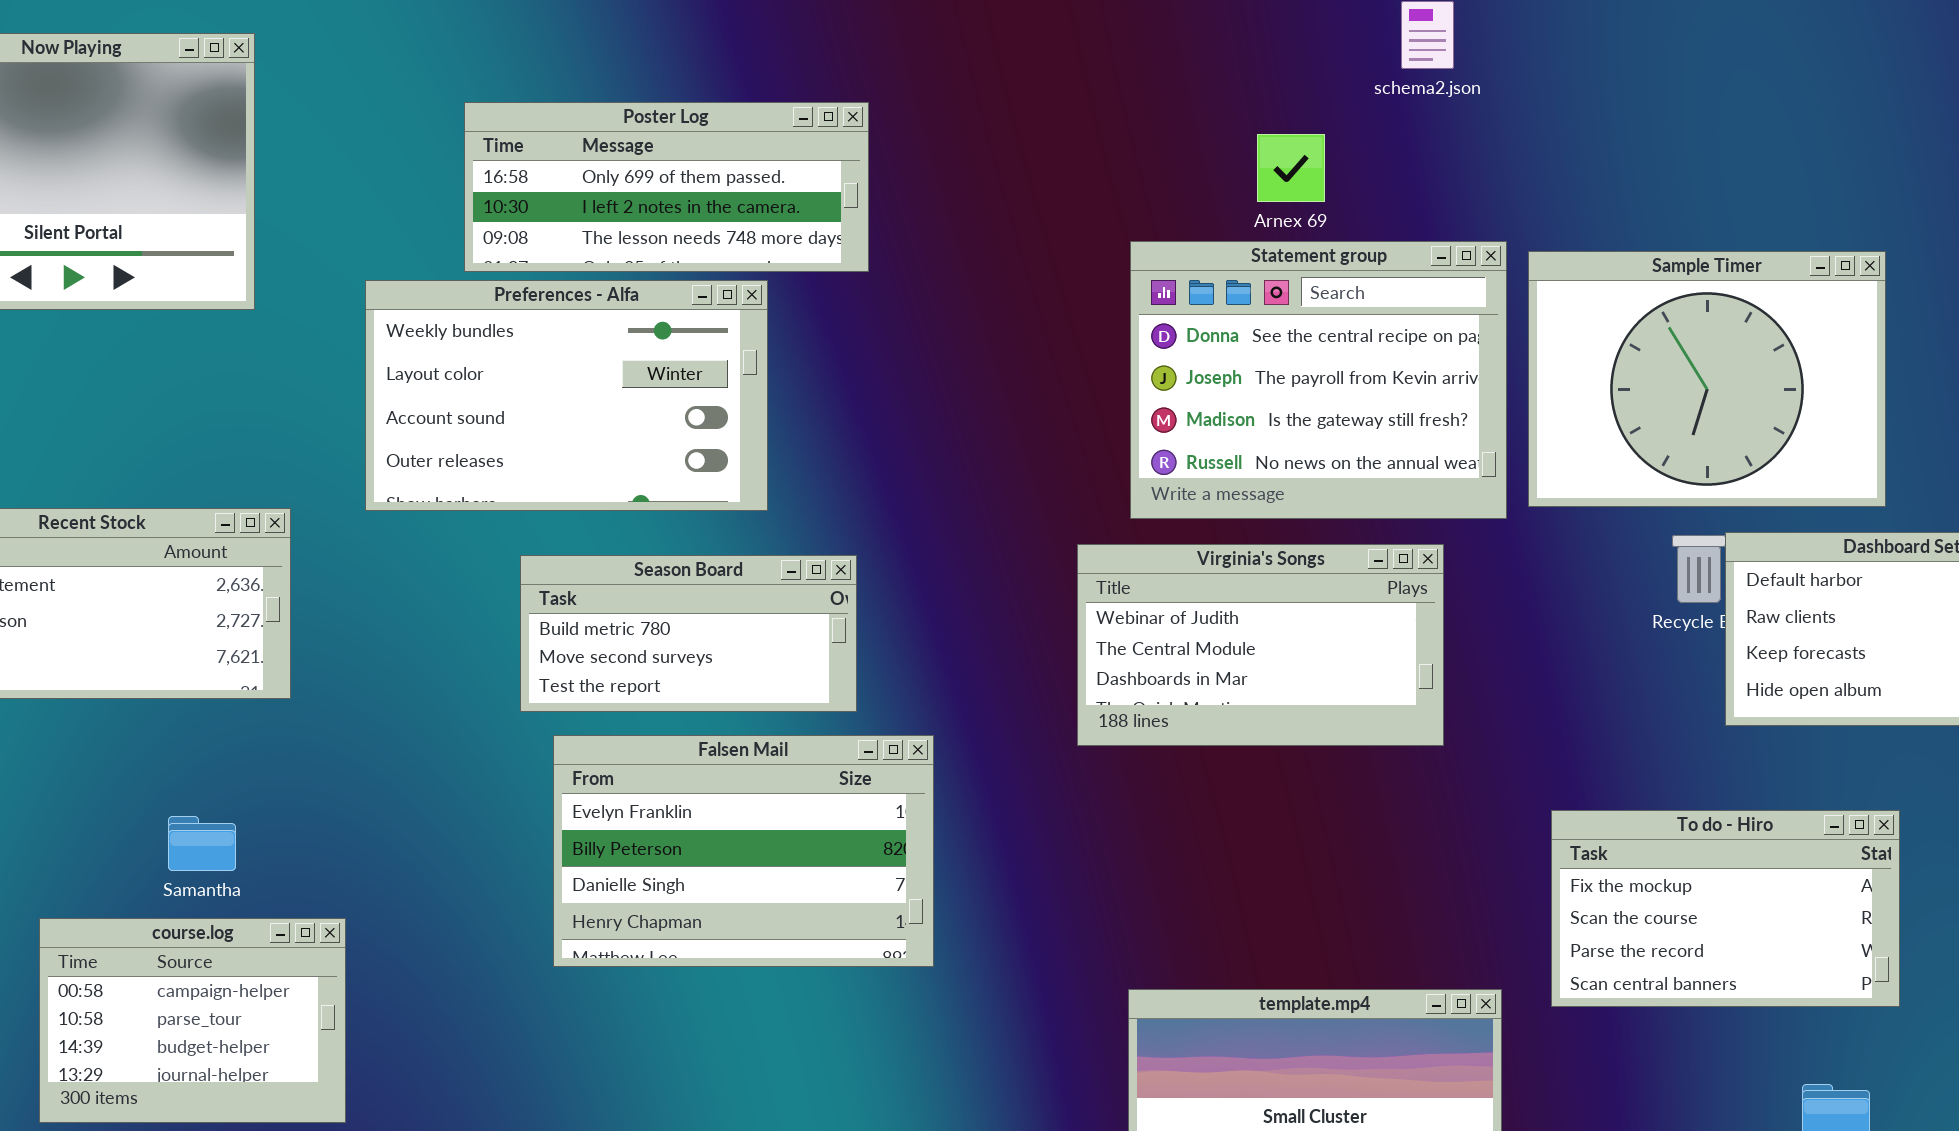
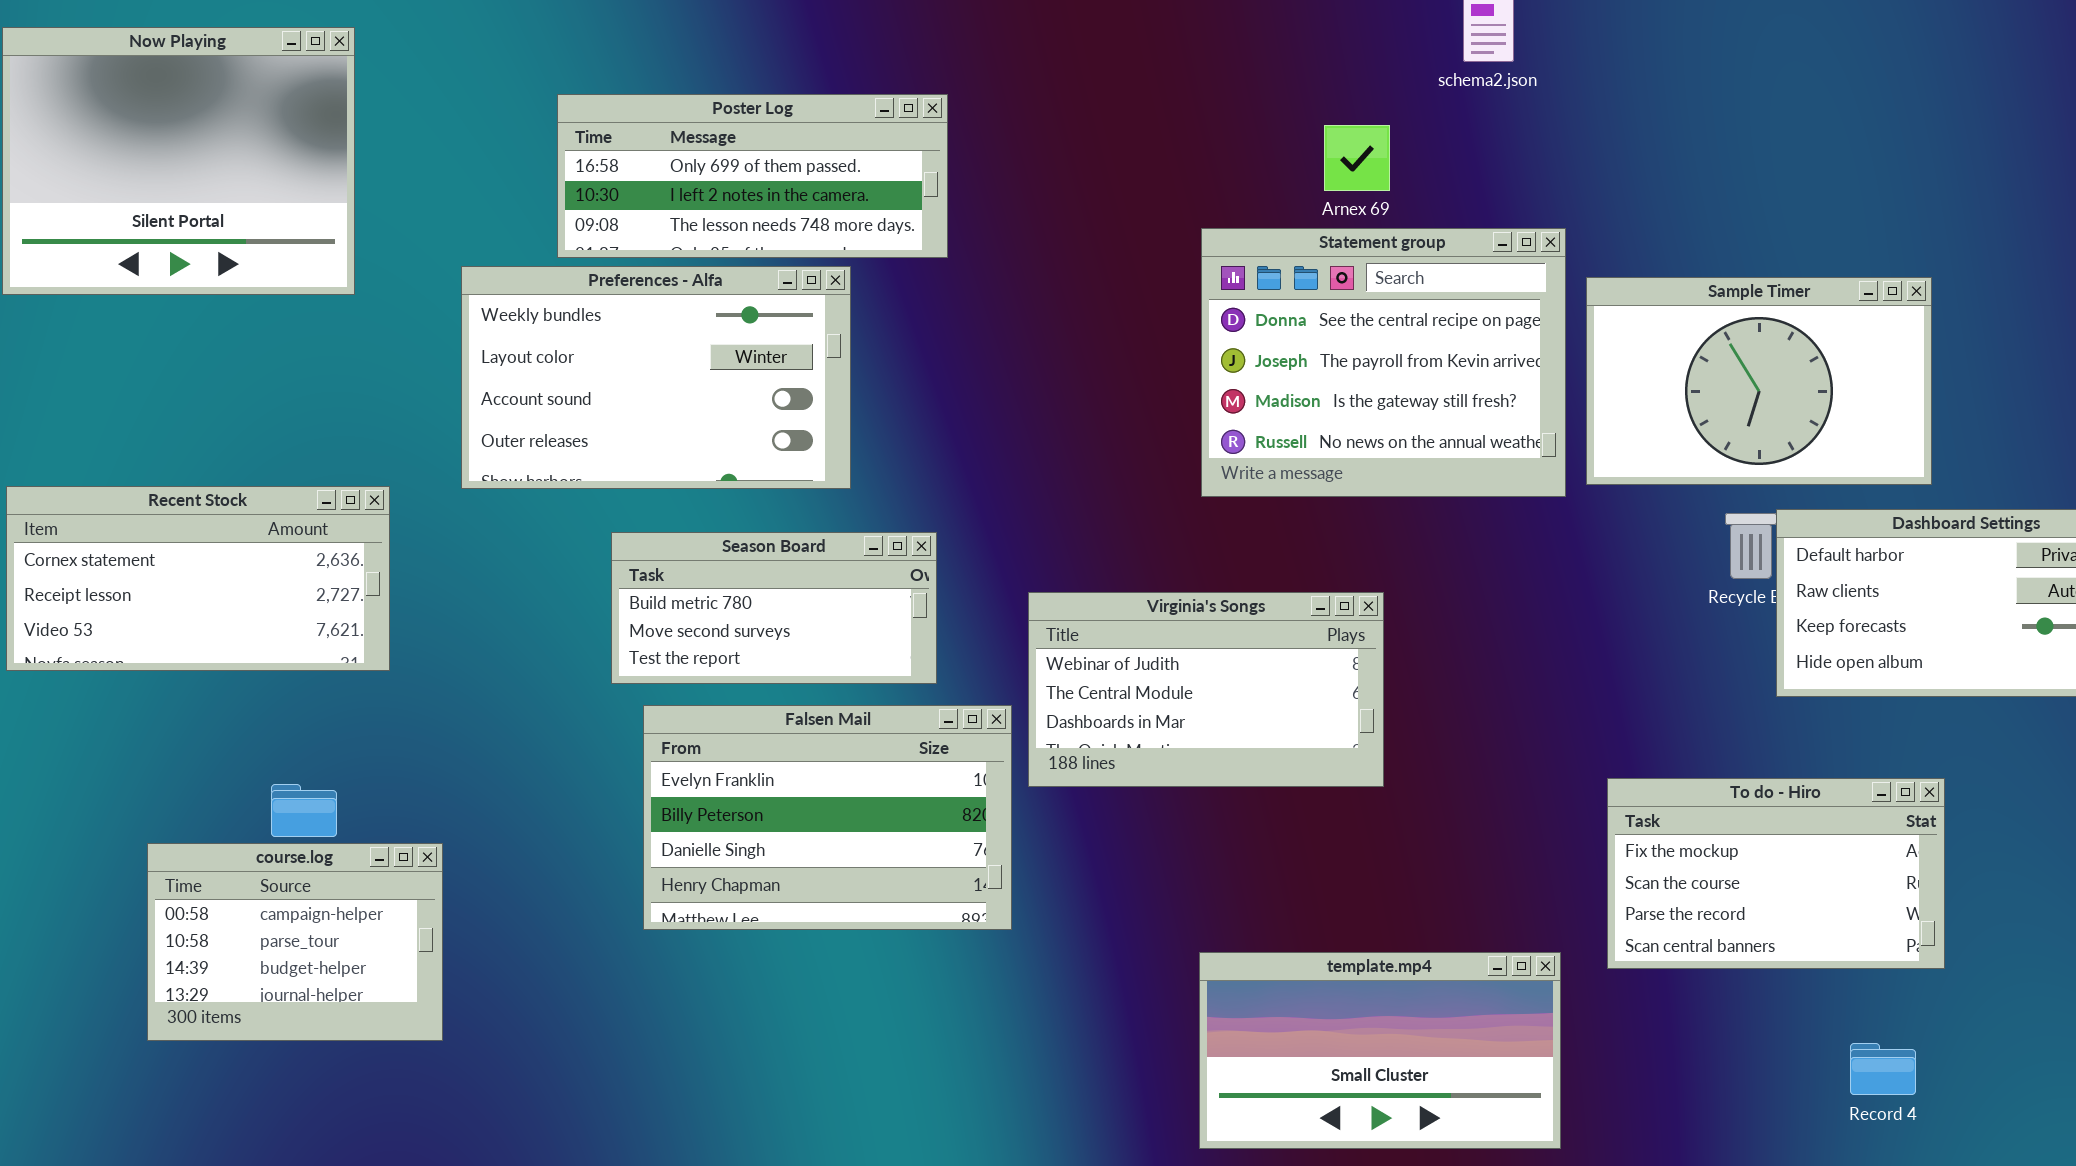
Sample Timer: [1528,251,1886,507] -> [1586,277,1932,485], resized
Virginia's Songs: [1077,544,1444,746] -> [1028,592,1384,787], moved
course.log: [39,918,346,1123] -> [147,843,443,1041], moved

